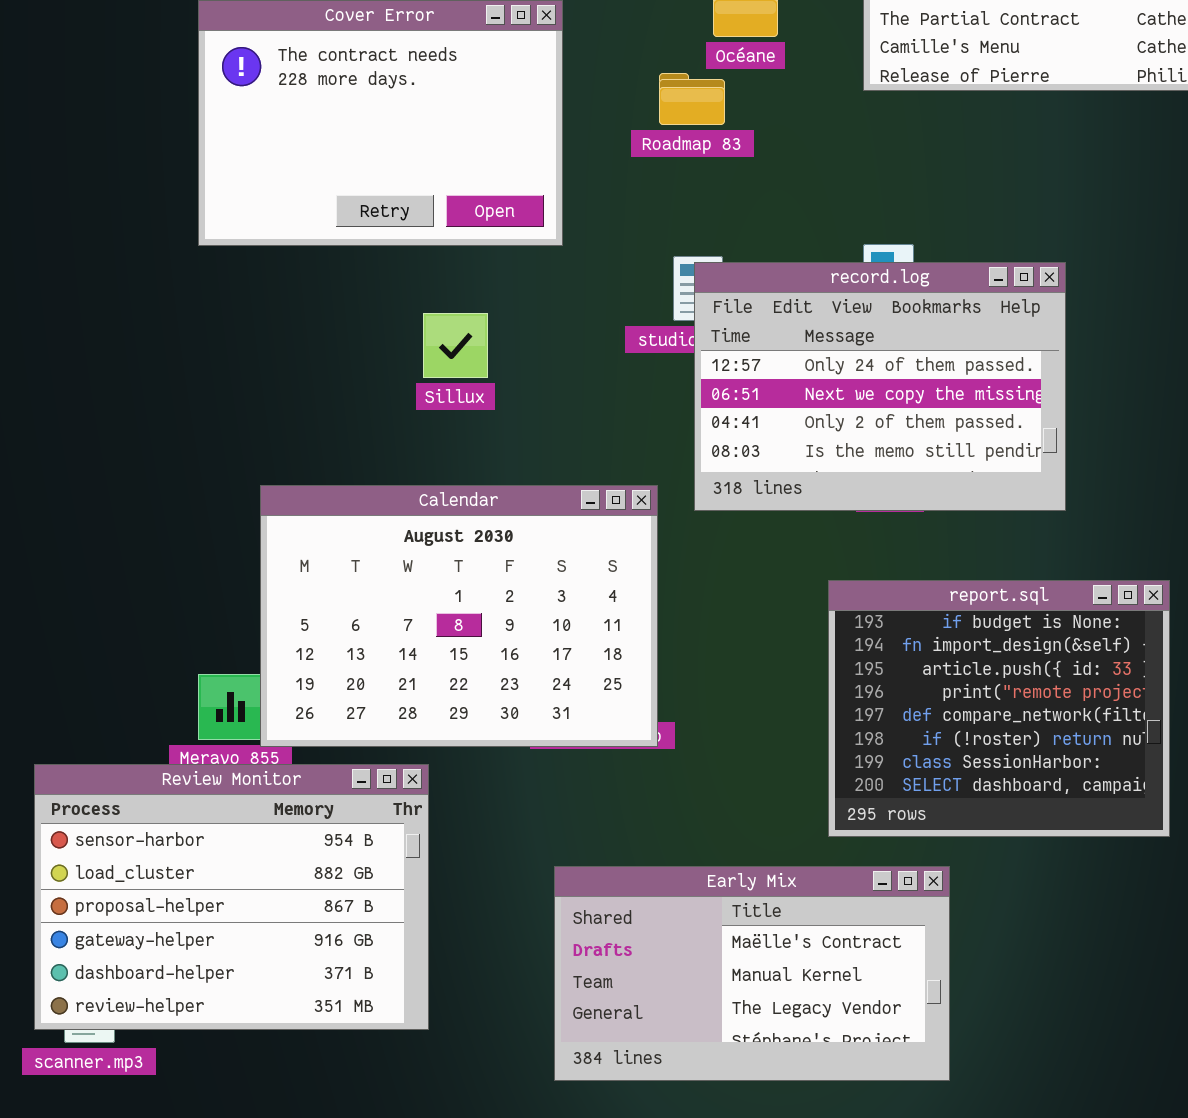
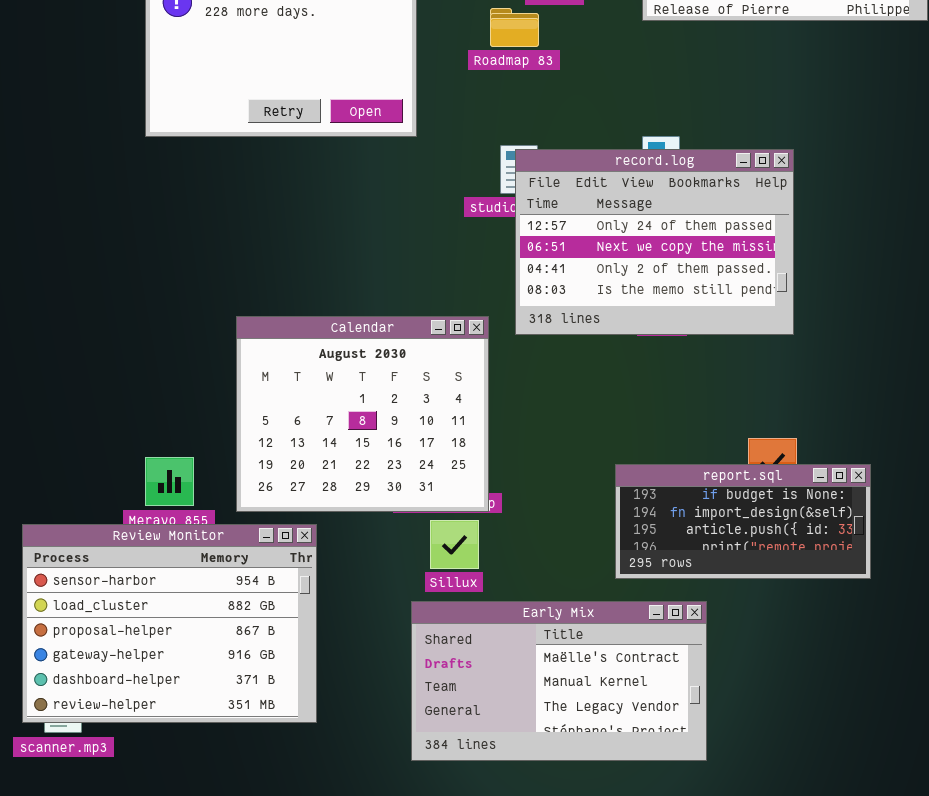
Sillux: [423,313,488,378] -> [430,520,479,569], moved
Calendar: [260,485,658,747] -> [236,316,489,512], resized
report.sql: [828,580,1170,837] -> [615,464,871,579], resized

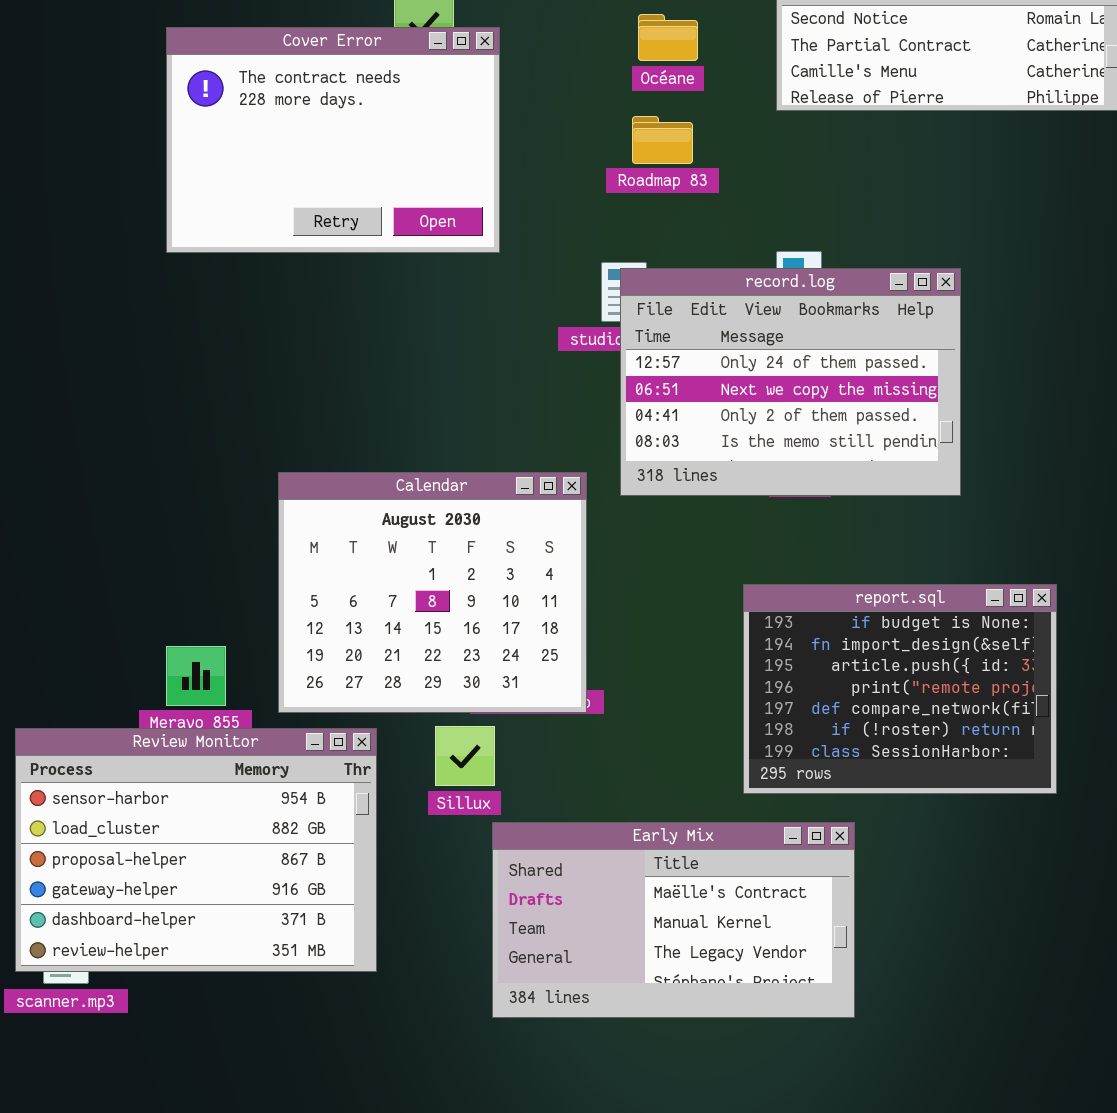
Roadmap 83: [490,8,539,47] -> [632,116,693,164], moved
report.sql: [615,464,871,579] -> [743,584,1057,794], resized
Sillux: [430,520,479,569] -> [435,726,495,786], moved

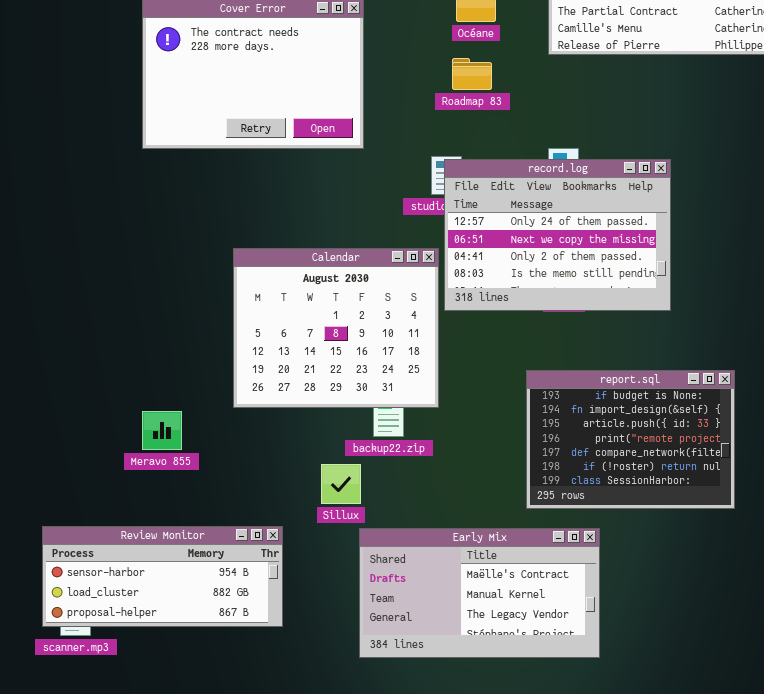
Calendar: [278,472,587,713] -> [233,248,439,408], moved
Review Monitor: [15,728,377,972] -> [42,526,283,627], resized

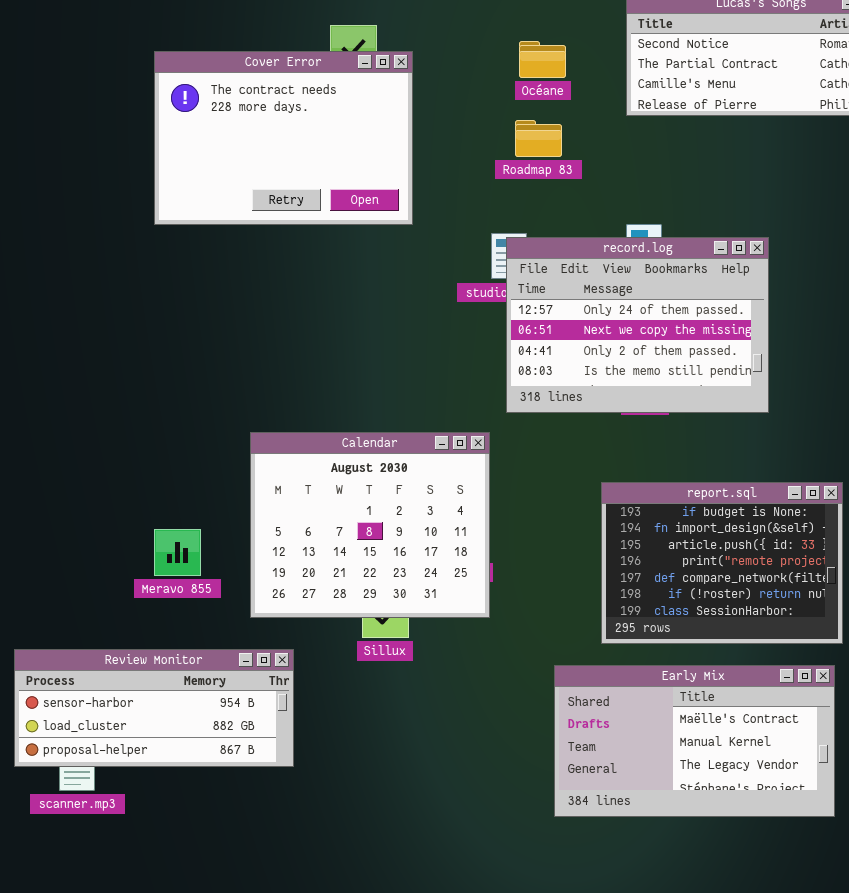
Calendar: [233,248,439,408] -> [250,432,490,618], moved
Review Monitor: [42,526,283,627] -> [14,649,294,767], moved
Early Mix: [359,528,600,658] -> [554,665,835,817], moved

